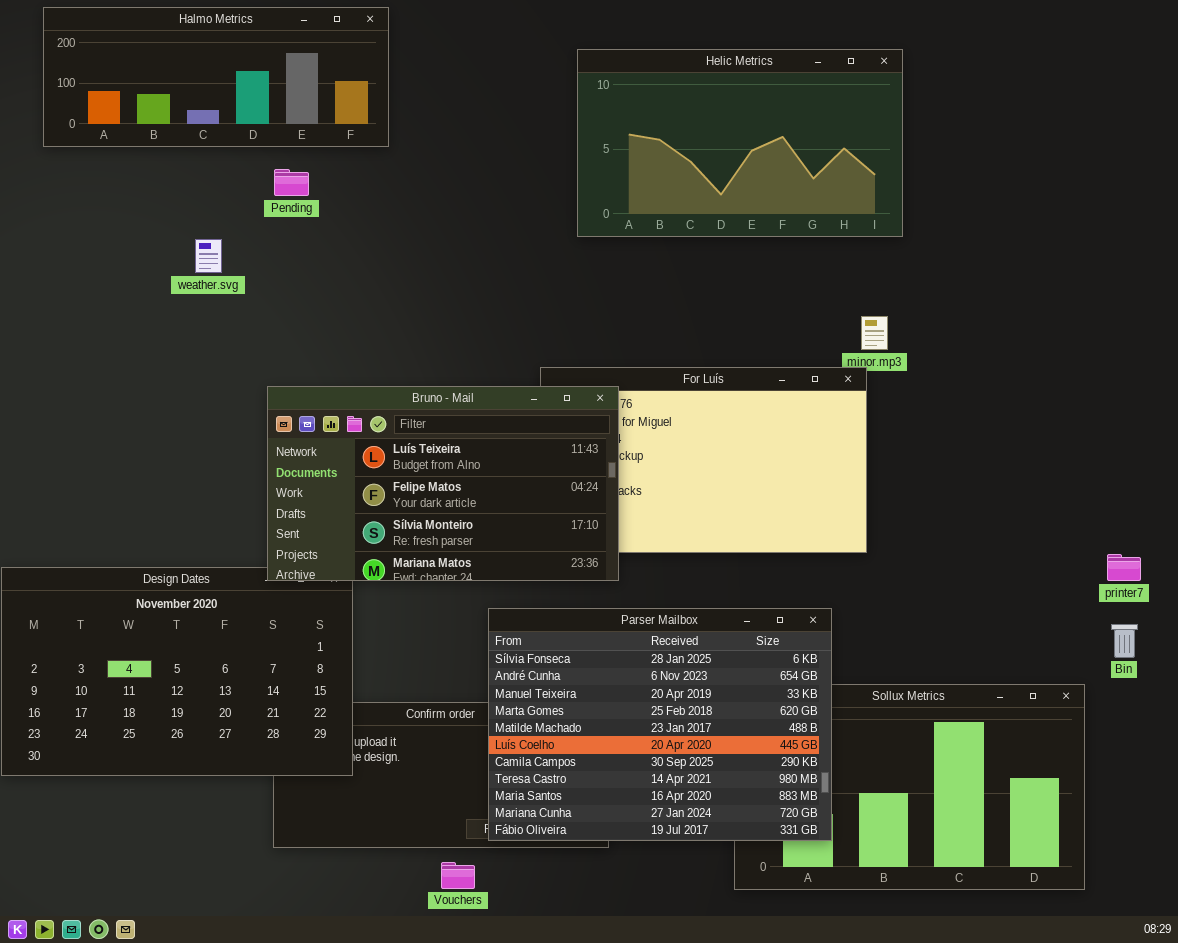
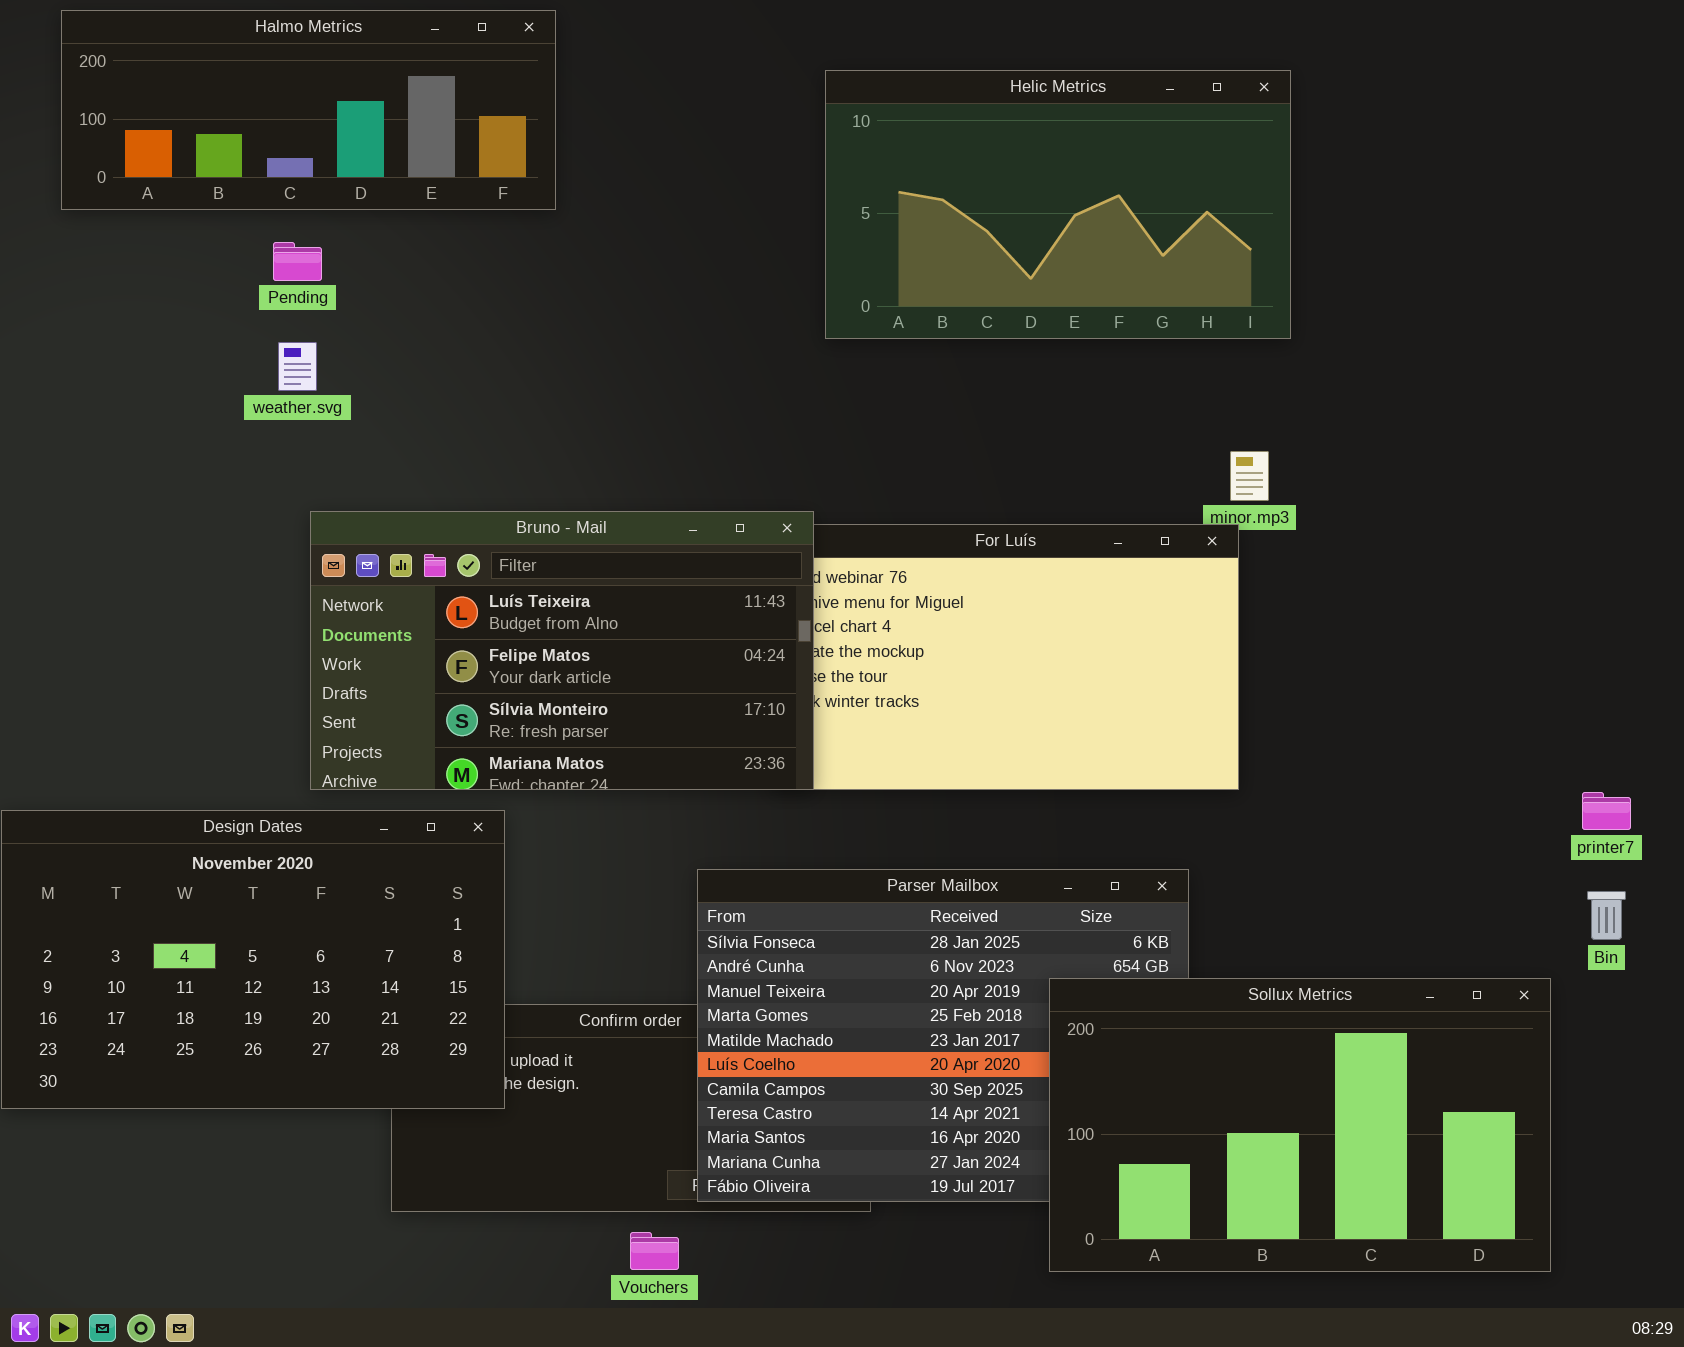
Pending: [274,169,309,196] -> [273,242,322,281], moved
Bruno - Mail: [267,386,619,581] -> [310,511,814,790], moved
Sollux Metrics: [734,684,1085,890] -> [1049,978,1551,1272], raised

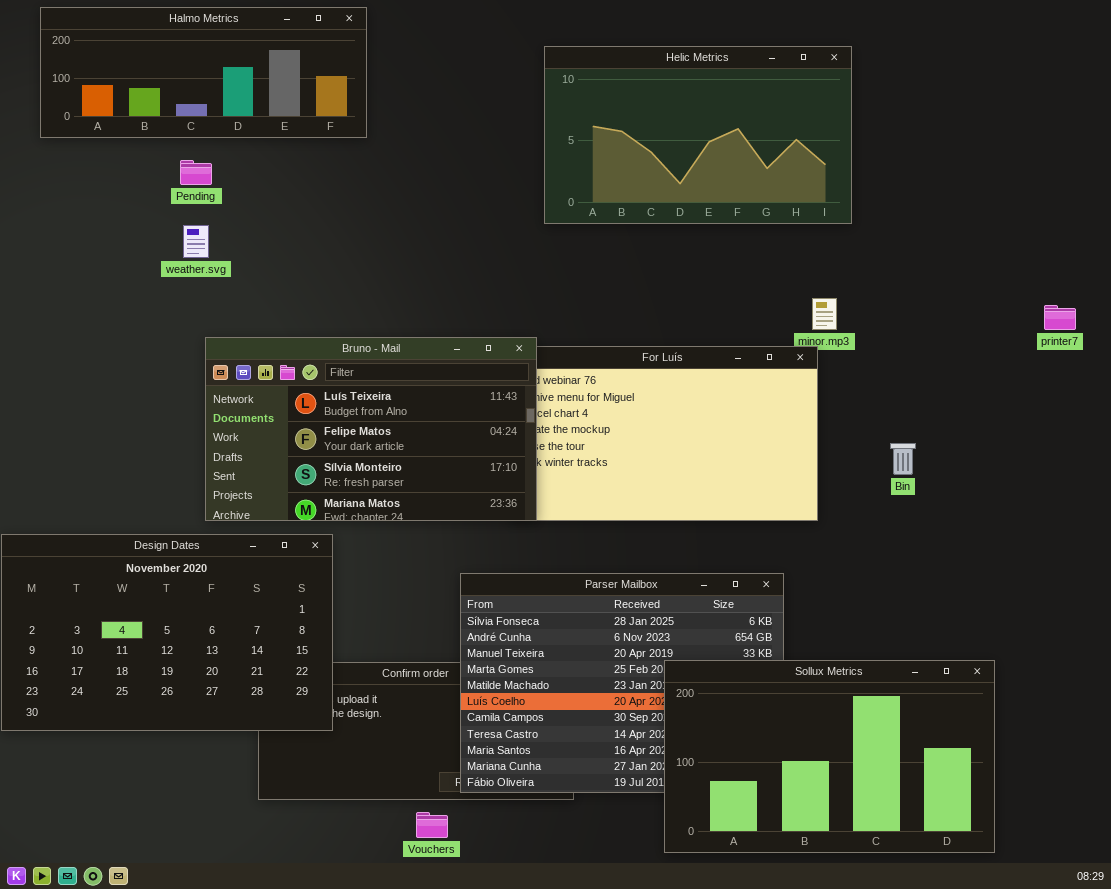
printer7: [1582,792,1631,830] -> [1044,305,1076,330], moved
Bin: [1587,891,1626,940] -> [890,443,916,475], moved
Sollux Metrics: [1049,978,1551,1272] -> [664,660,995,853], moved

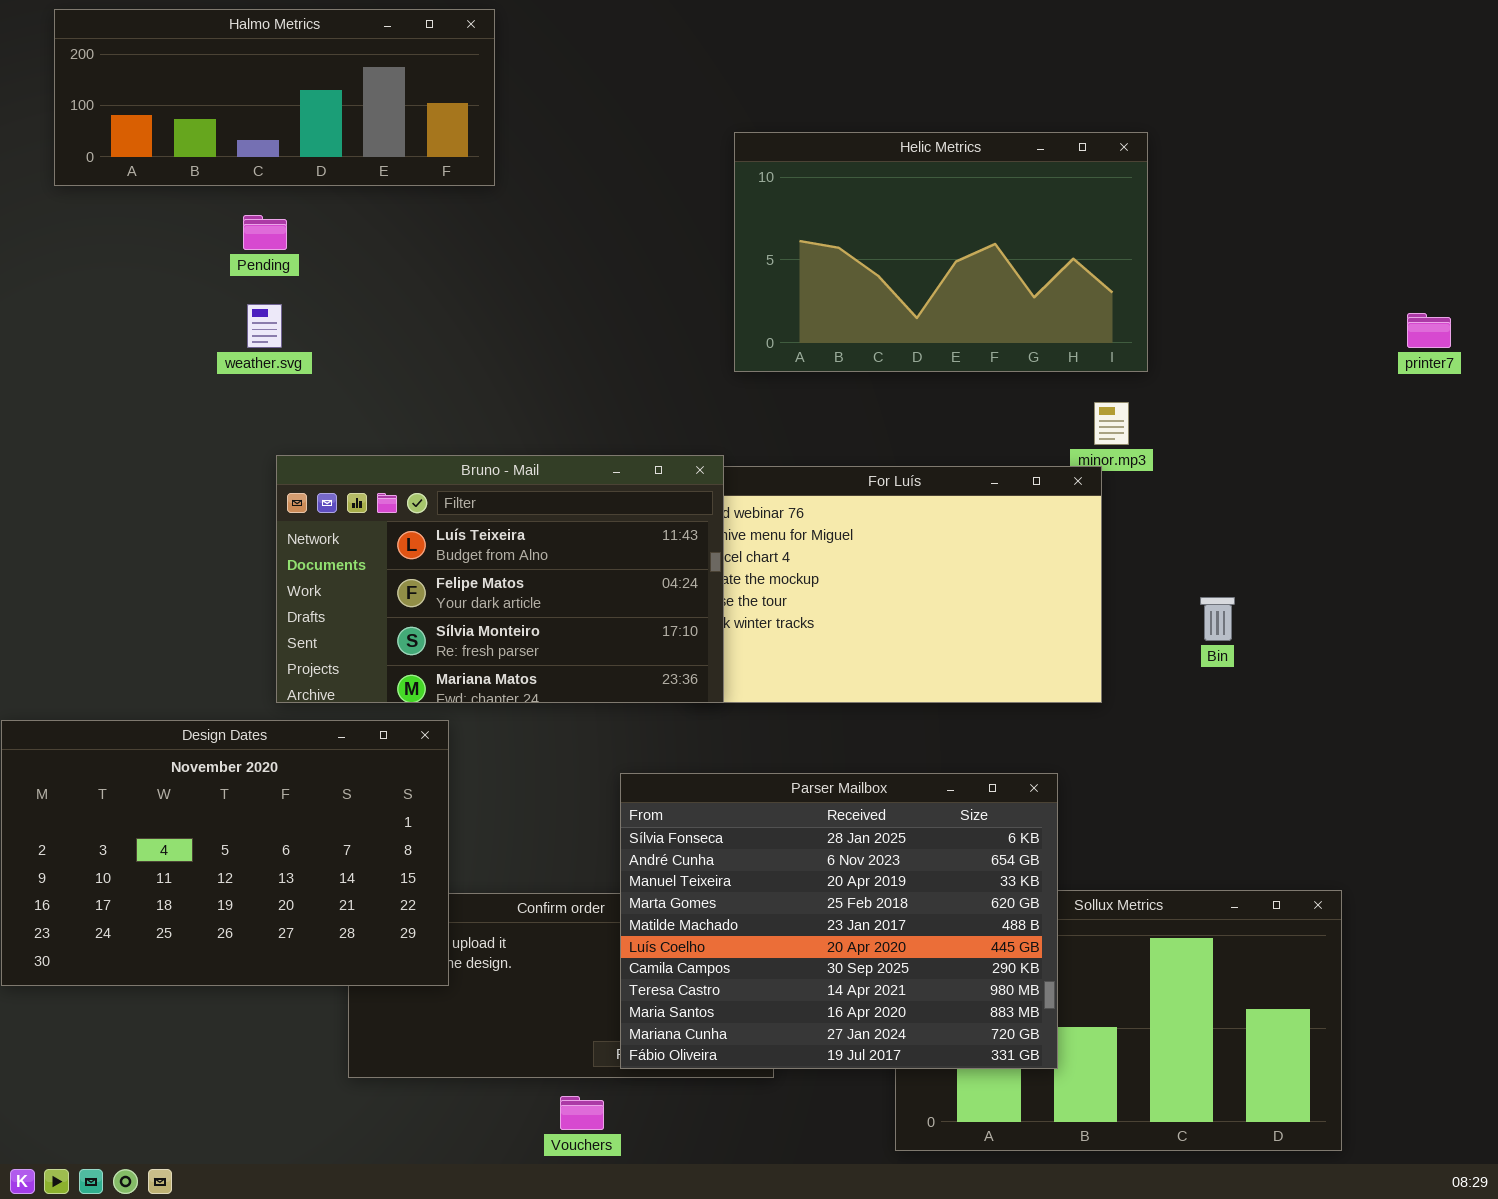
Helic Metrics: [544,46,852,224] -> [734,132,1148,372], moved
printer7: [1044,305,1076,330] -> [1407,313,1451,348], moved
Parser Mailbox: [460,573,784,793] -> [620,773,1058,1069], raised

